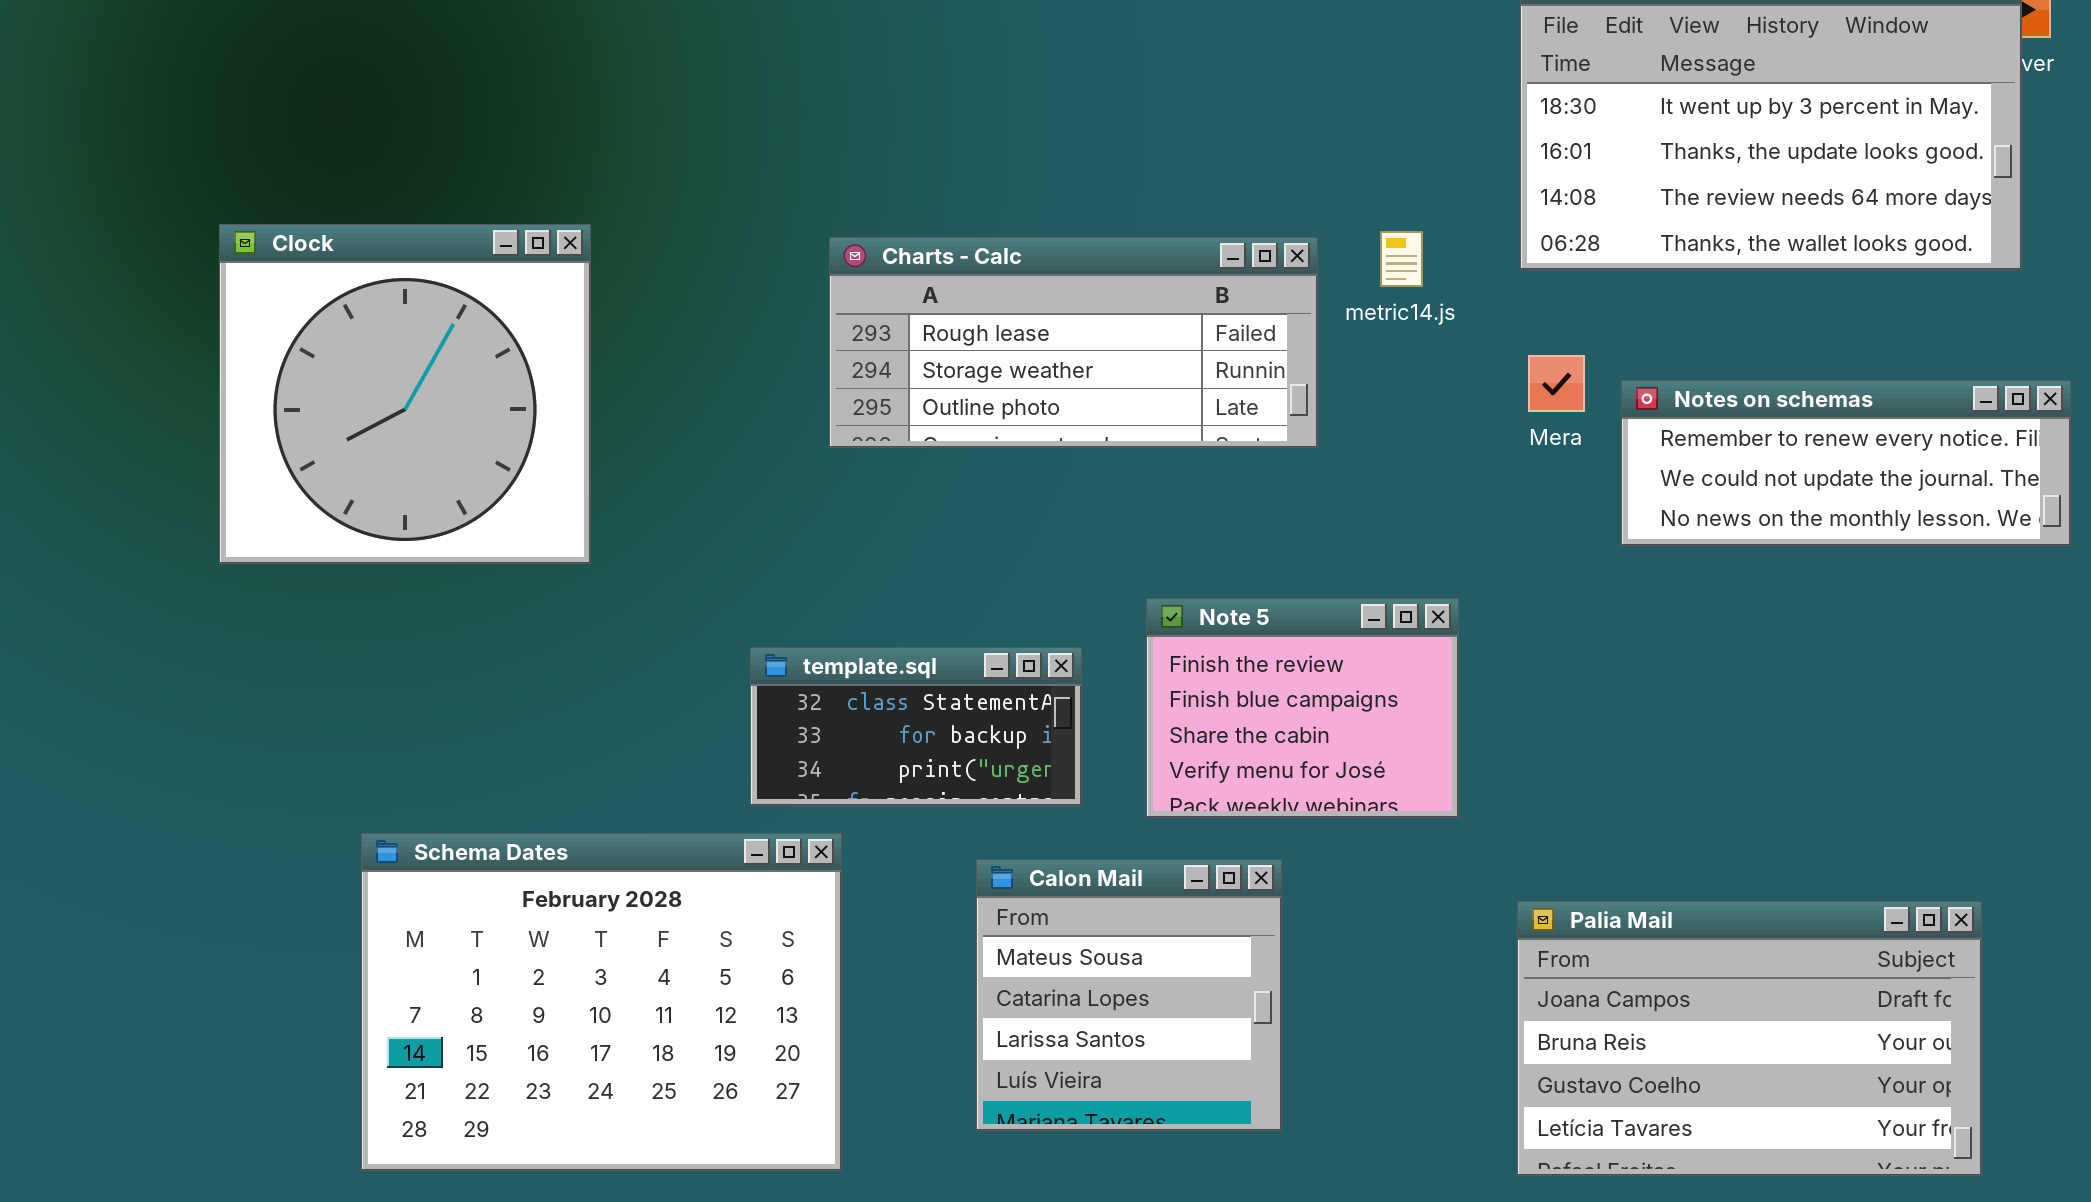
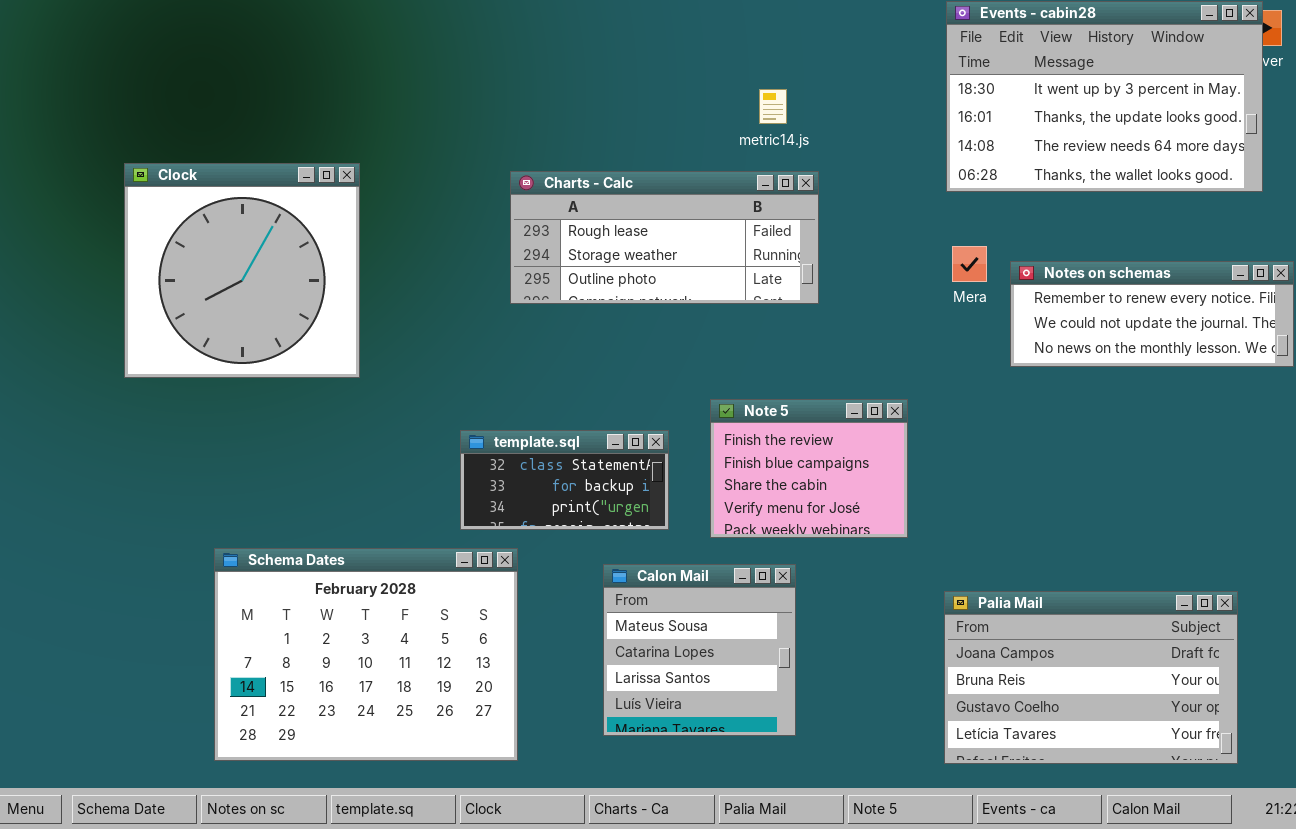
metric14.js: [1380,231,1423,287] -> [759,89,787,124], moved

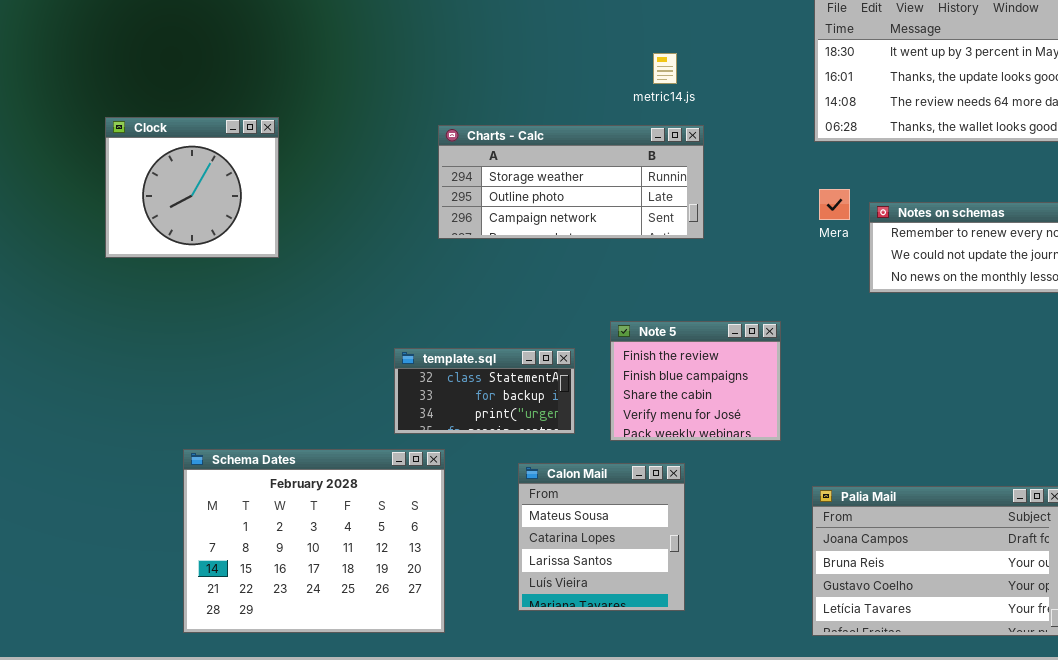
Clock: [124,163,360,378] -> [105,117,279,258], resized
Charts - Calc: [510,171,819,304] -> [438,125,704,239], scrolled down 1 row

